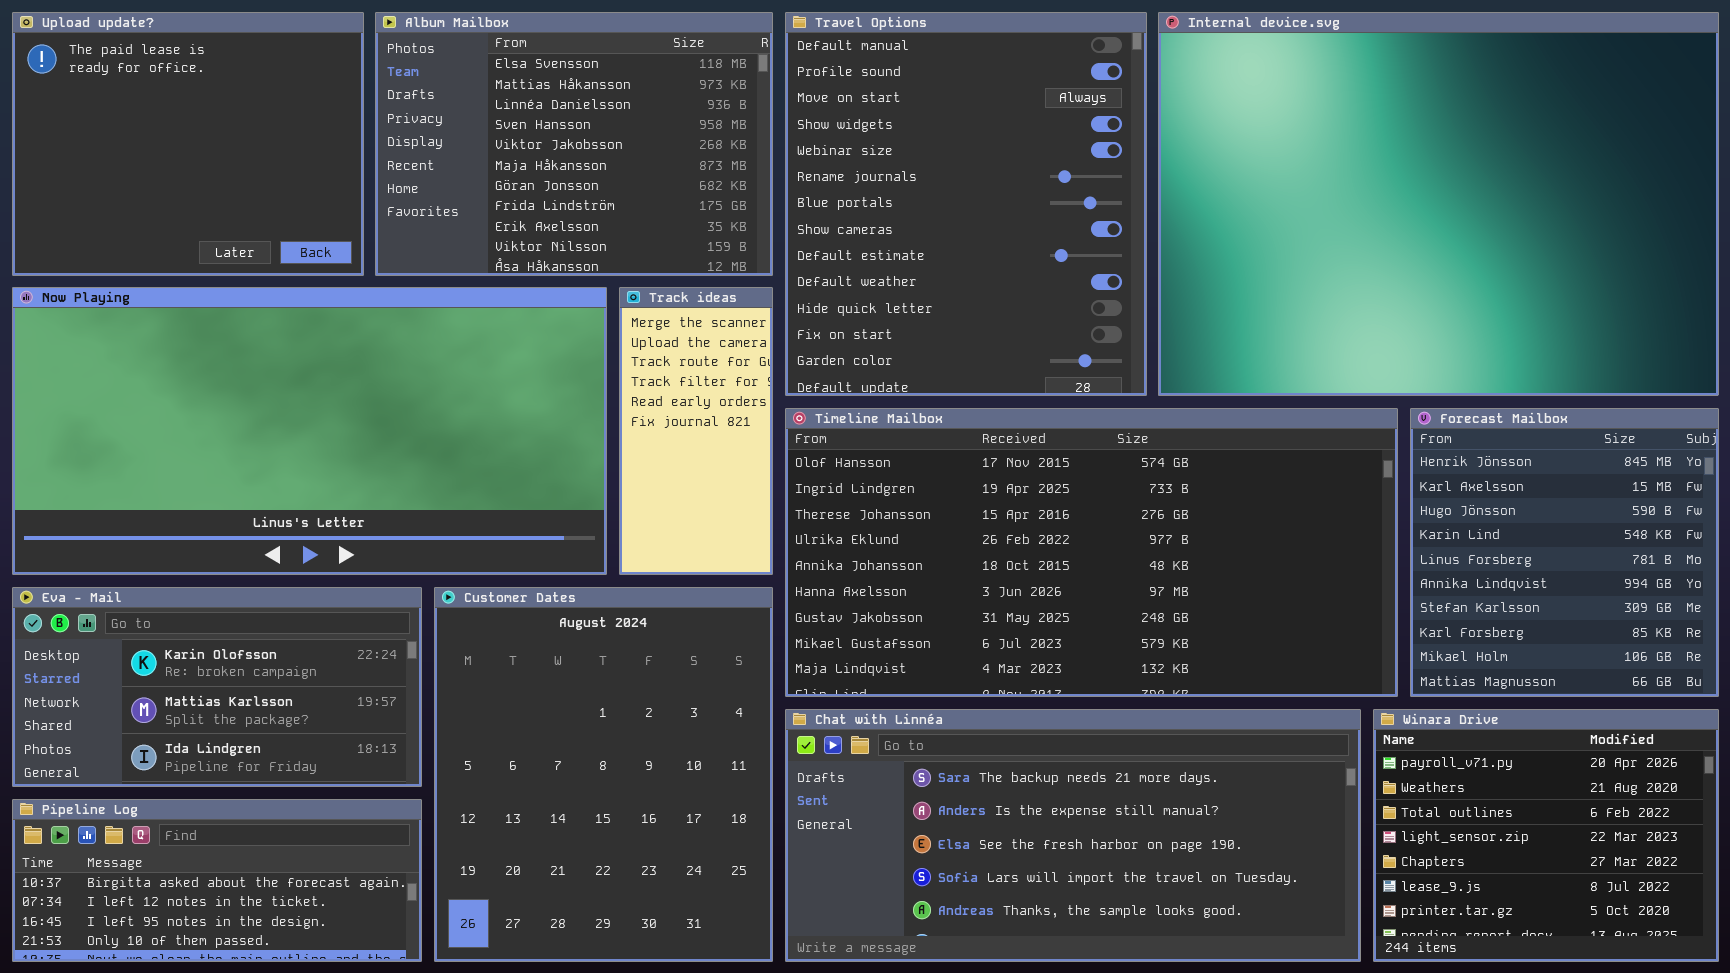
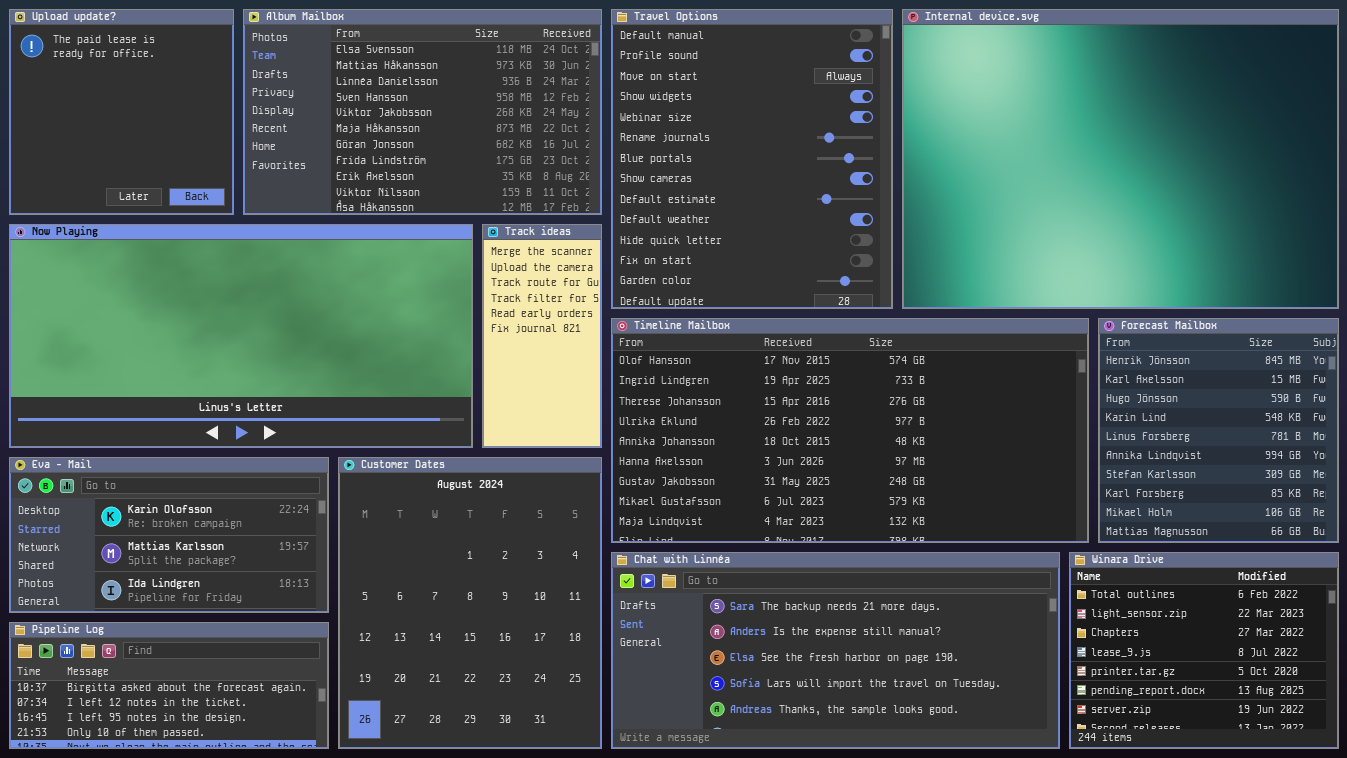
Upload update?: [12,12,364,276] -> [9,9,234,215], resized
Album Mailbox: [375,12,773,276] -> [243,9,602,215], resized
Winara Drive: [1373,709,1719,962] -> [1069,552,1339,749], scrolled down 2 rows

